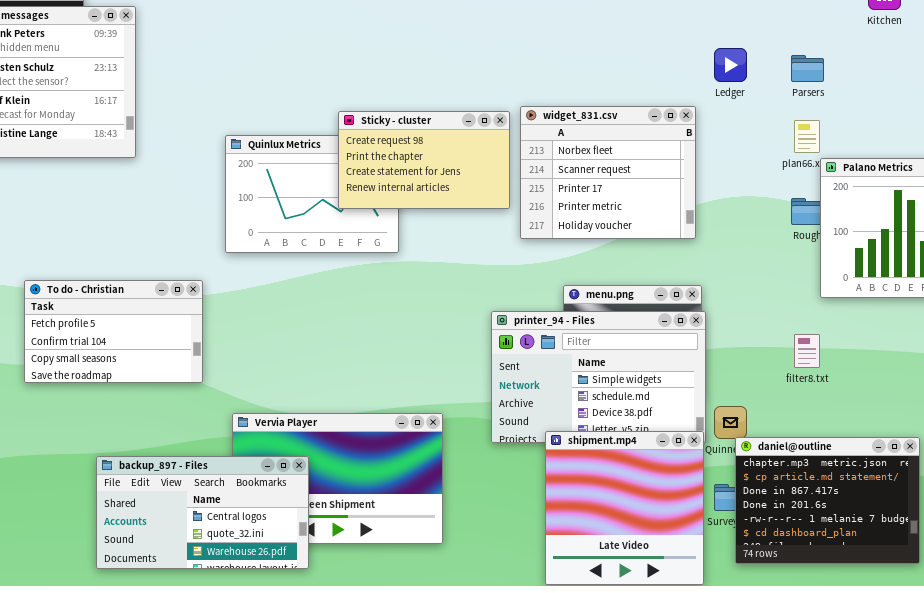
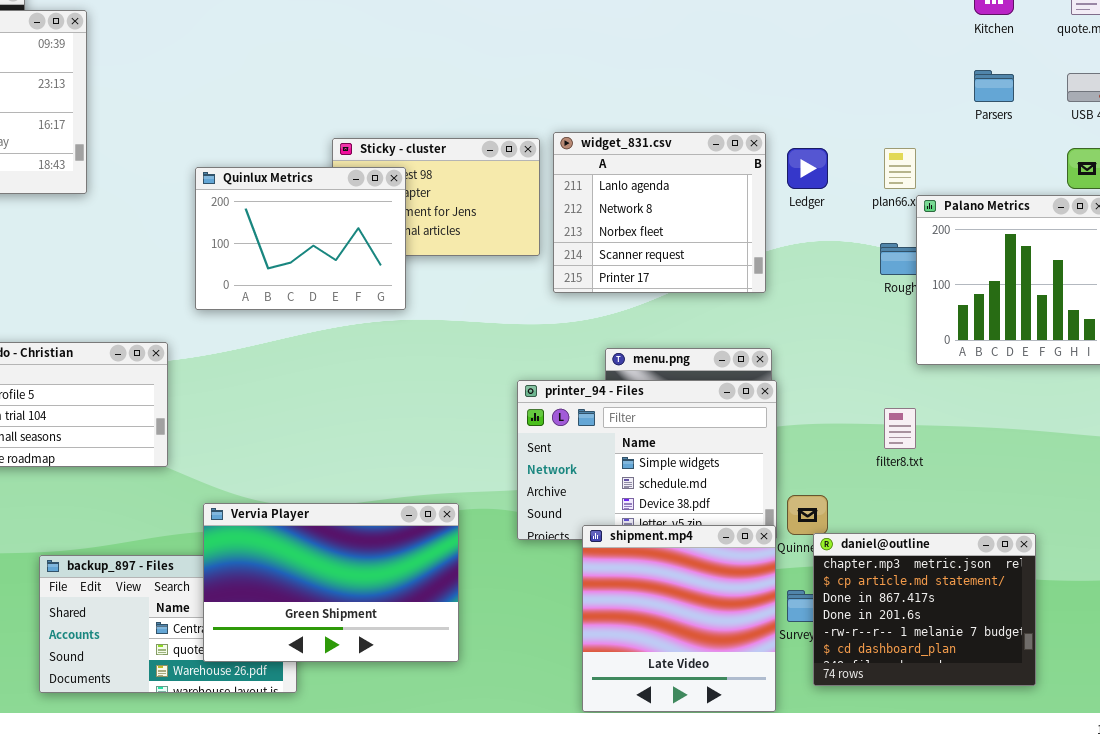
Ledger: [714,48,747,82] -> [787,148,828,189], moved
Parsers: [791,55,824,82] -> [974,70,1014,102], moved
widget_831.csv: [520,106,696,239] -> [553,132,766,293], scrolled up 2 rows
Quinlux Metrics: [225,135,399,253] -> [195,167,406,310], raised
Vervia Player: [232,413,443,544] -> [203,503,459,662], raised

